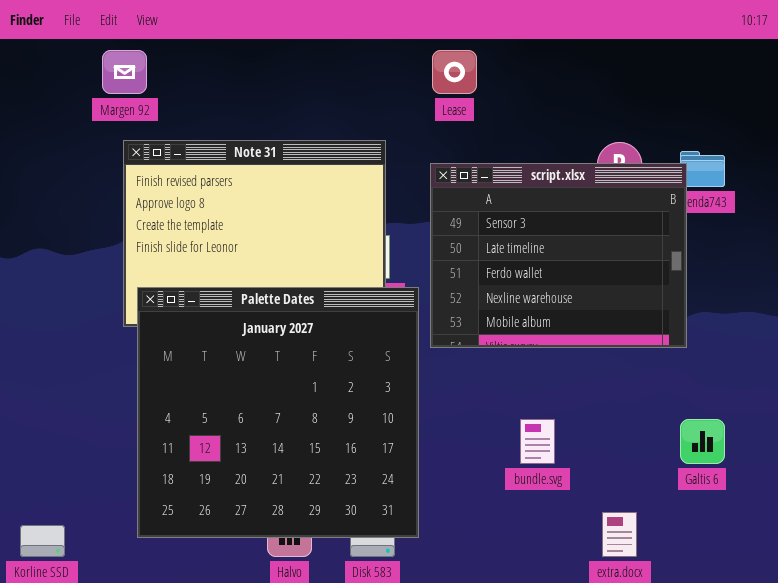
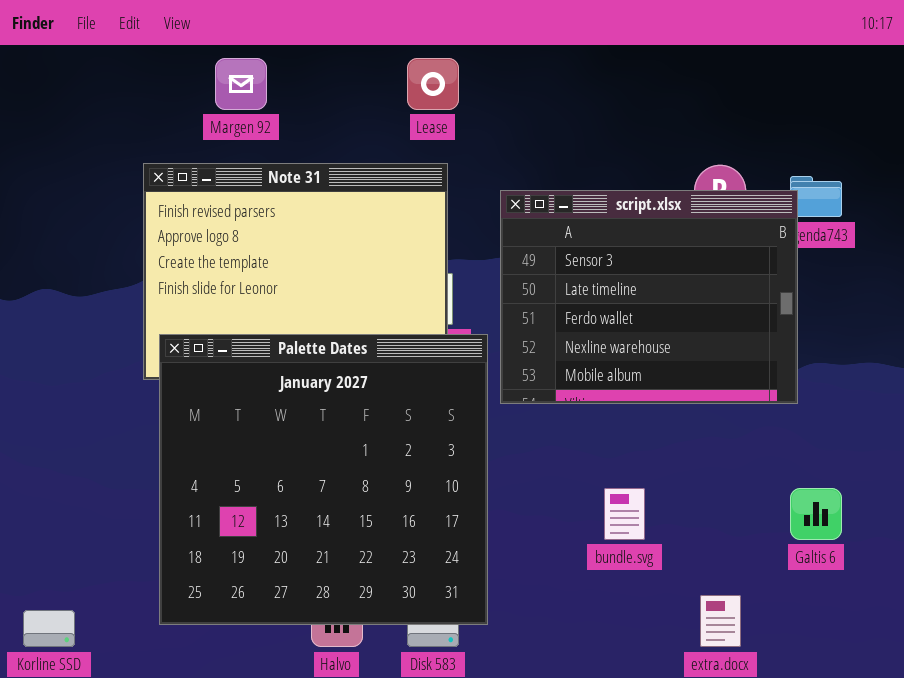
Margen 92: [102,50,147,94] -> [215,58,267,110], moved
Lease: [432,50,477,94] -> [407,58,459,110], moved

